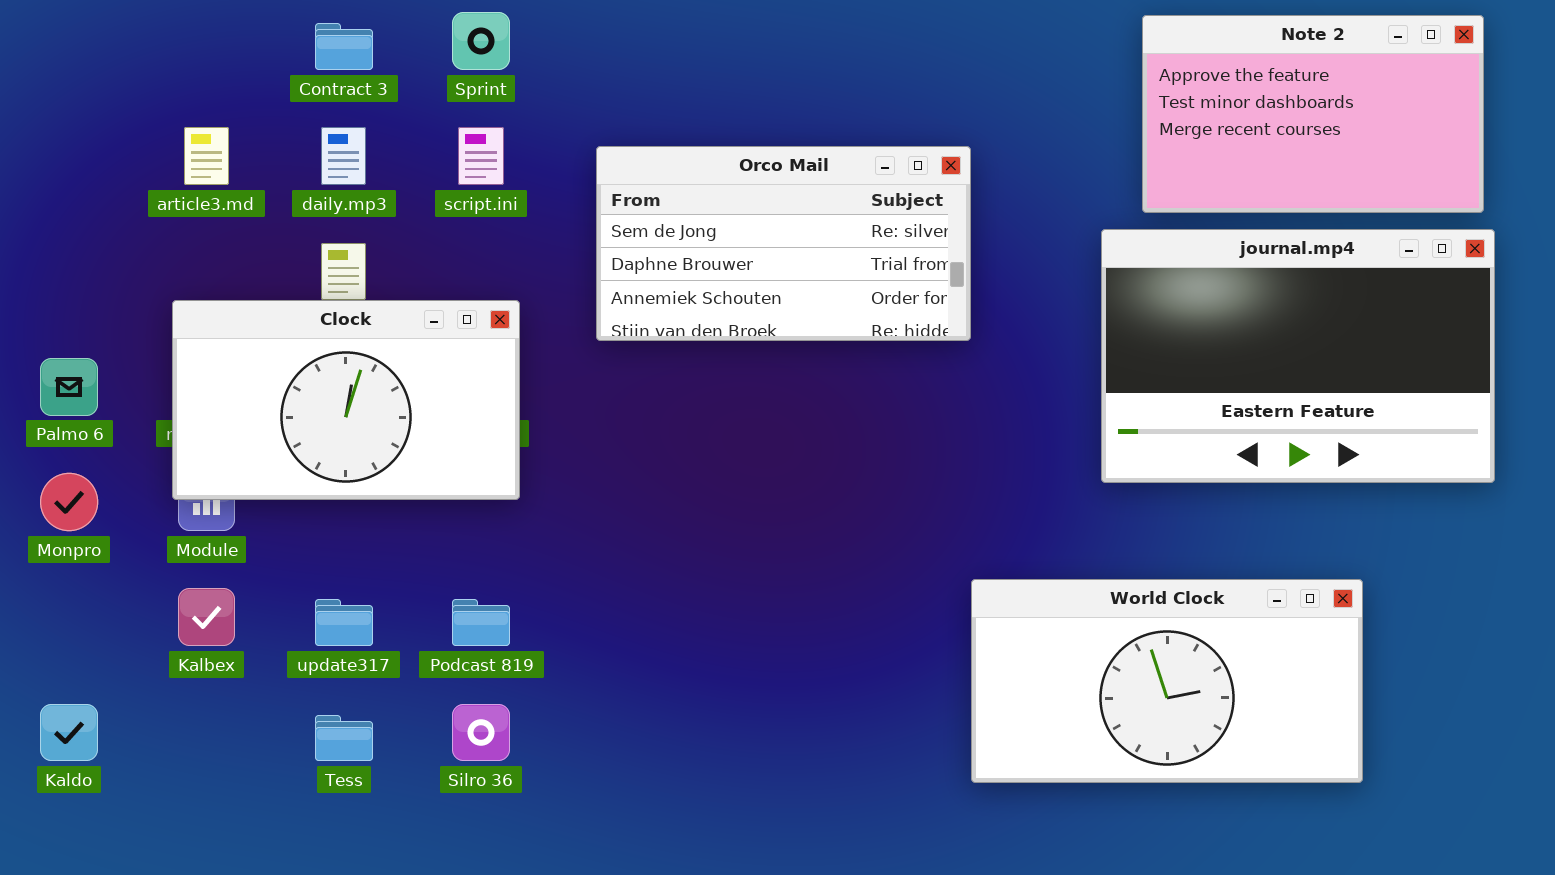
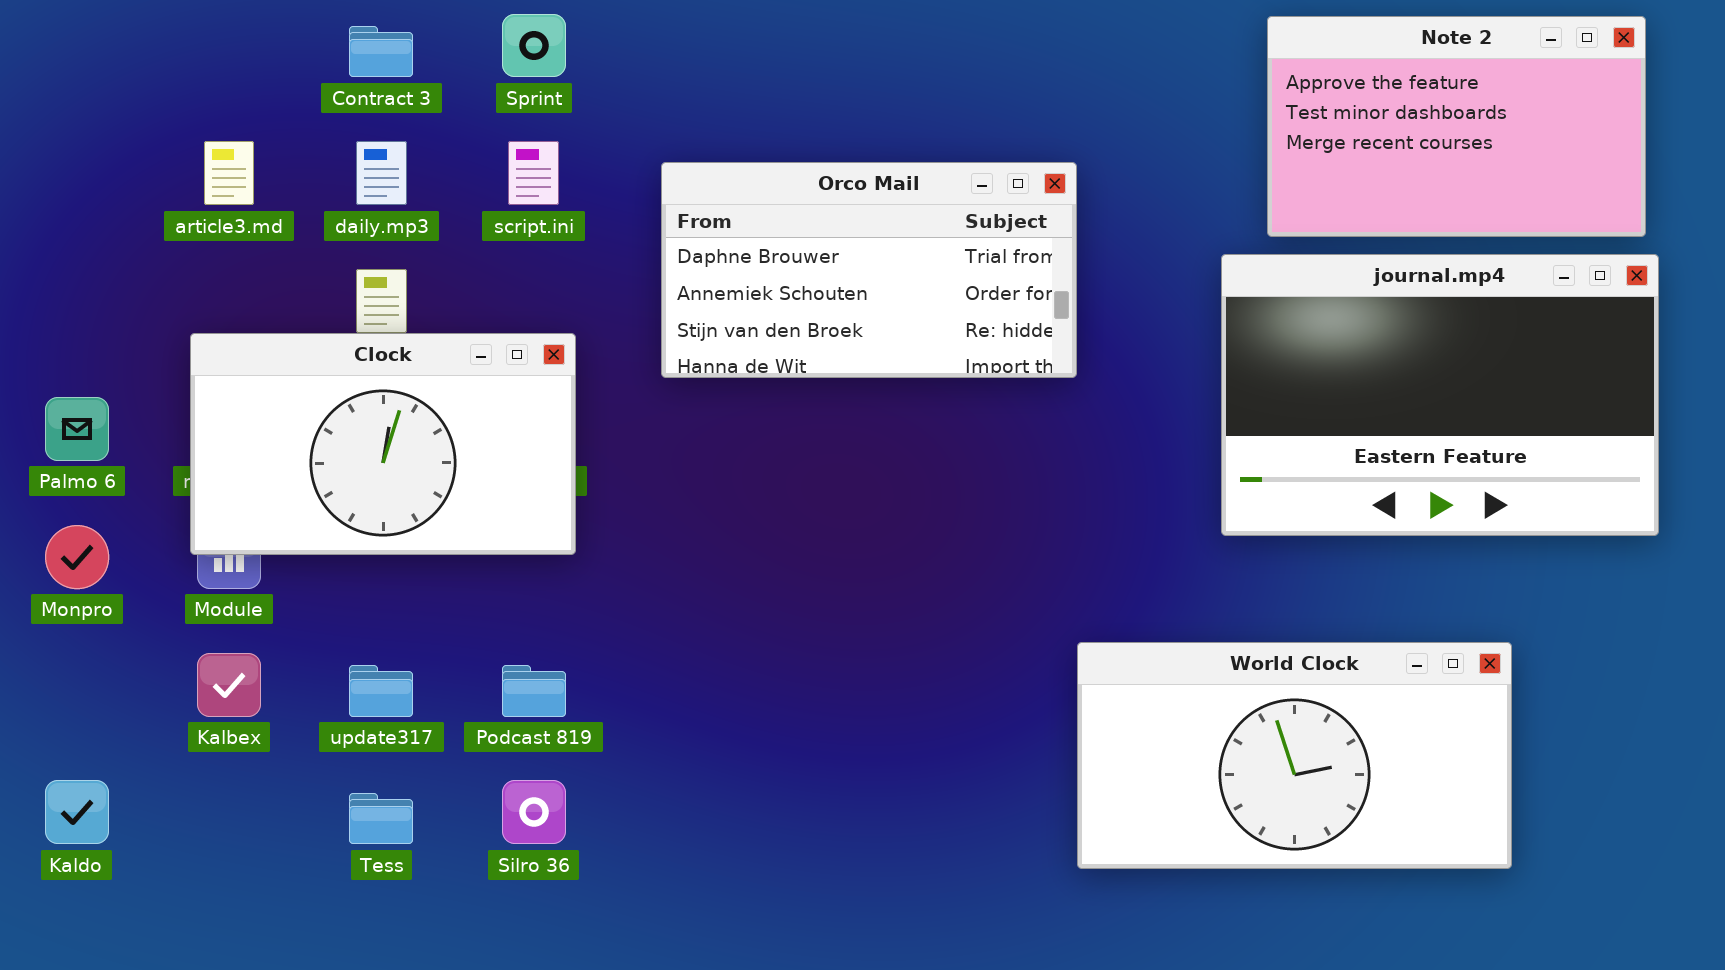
Orco Mail: [596,146,971,341] -> [661,162,1077,378], scrolled down 1 row

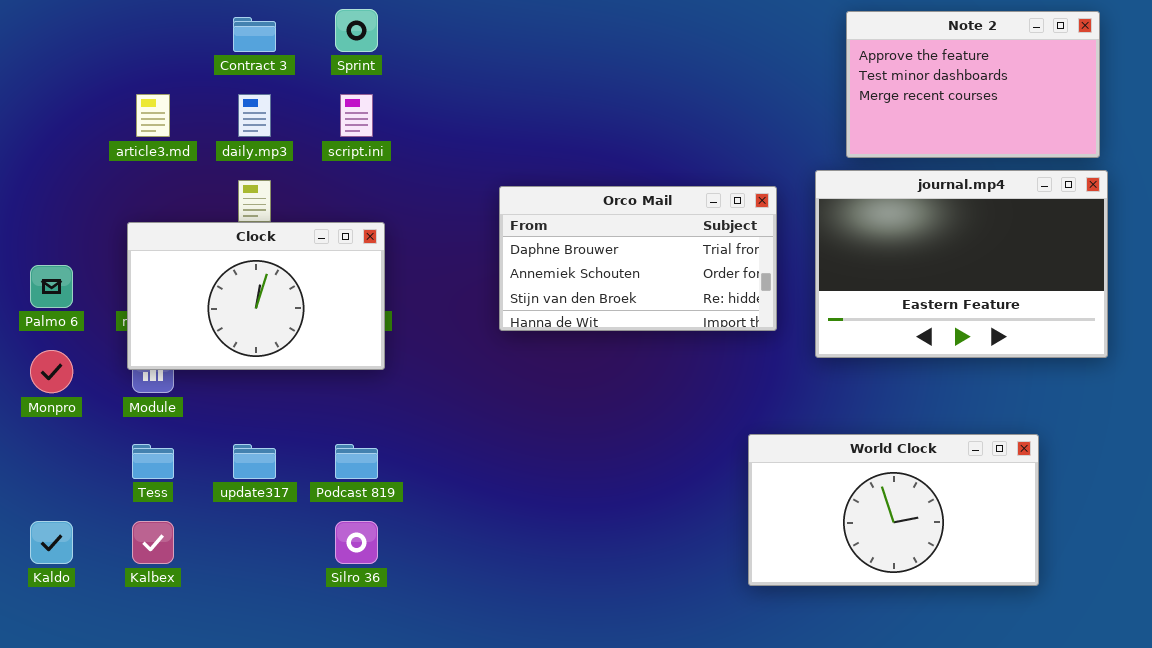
Orco Mail: [661,162,1077,378] -> [499,186,777,331], moved
World Clock: [1077,642,1512,869] -> [748,434,1039,586], moved
Kalbex: [197,653,261,717] -> [132,521,174,564], moved
Tess: [349,793,413,844] -> [132,444,174,479], moved

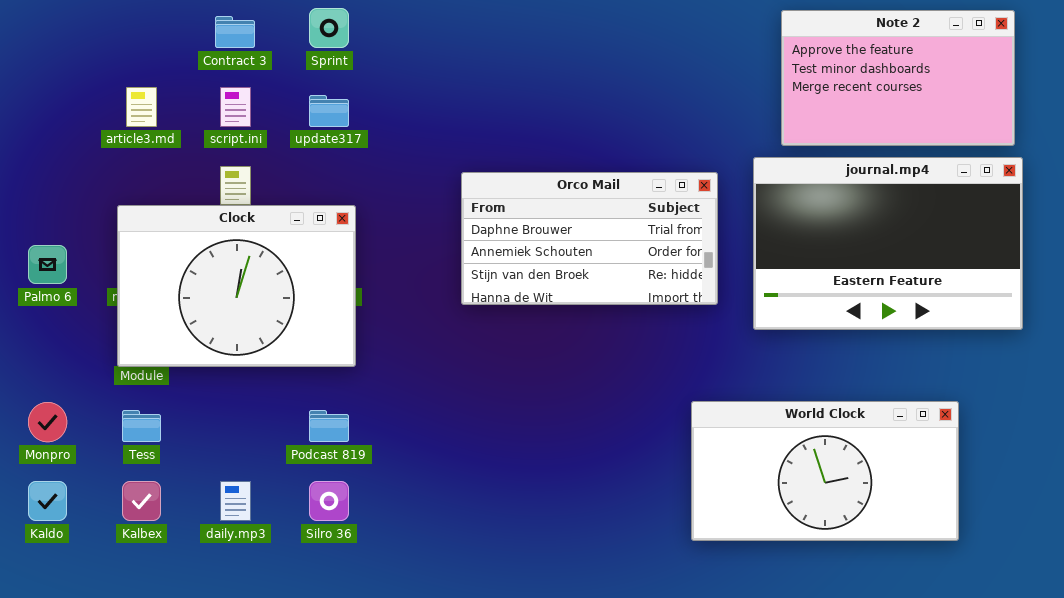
daily.mp3: [238,94,271,137] -> [220,481,251,521], moved
script.ini: [340,94,373,137] -> [220,87,251,127], moved
Clock: [127,222,385,370] -> [117,205,356,367], resized
Monpro: [30,350,73,393] -> [28,402,67,442], moved
update317: [233,444,276,479] -> [309,95,349,127], moved

